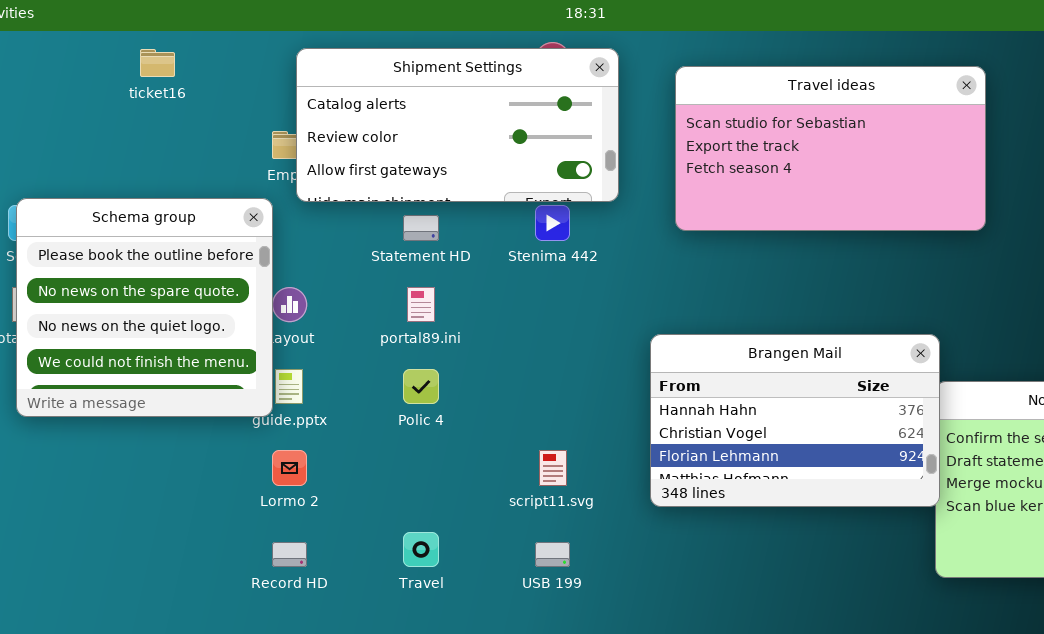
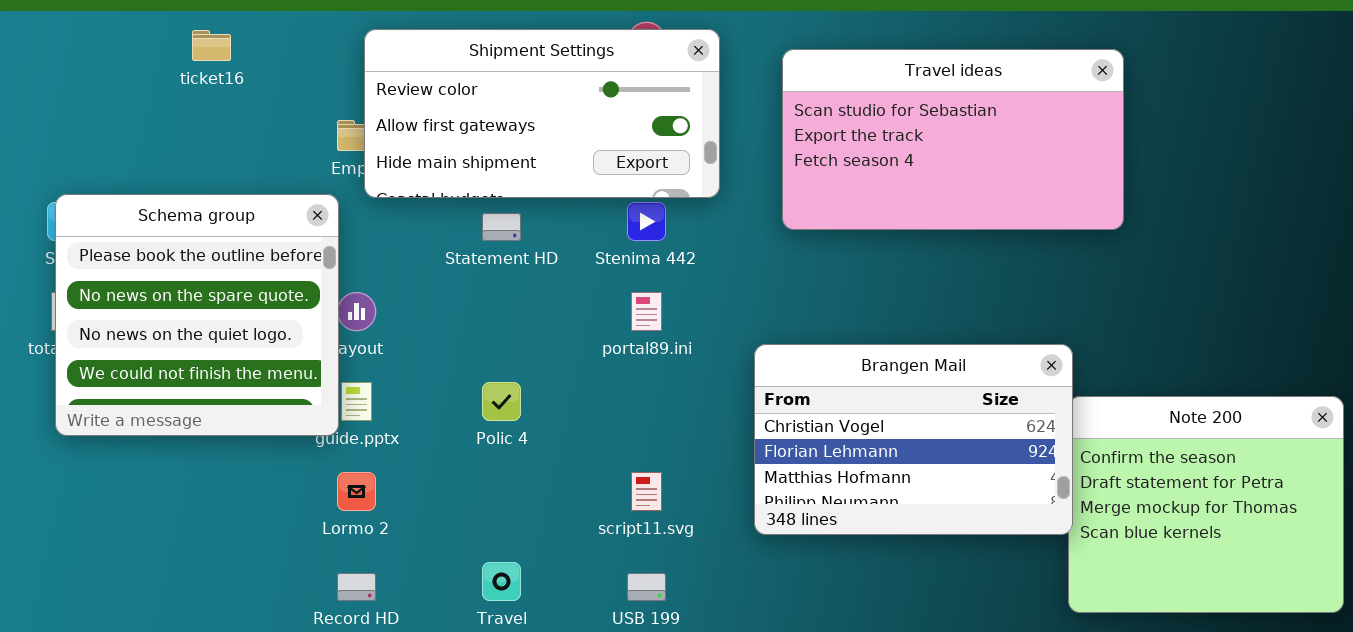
Shipment Settings: [296,48,619,202] -> [364,29,720,198], scrolled down 1 row
portal89.ini: [407,287,435,322] -> [631,292,662,331], moved
Brangen Mail: [650,334,940,507] -> [754,344,1073,535], scrolled down 1 row

